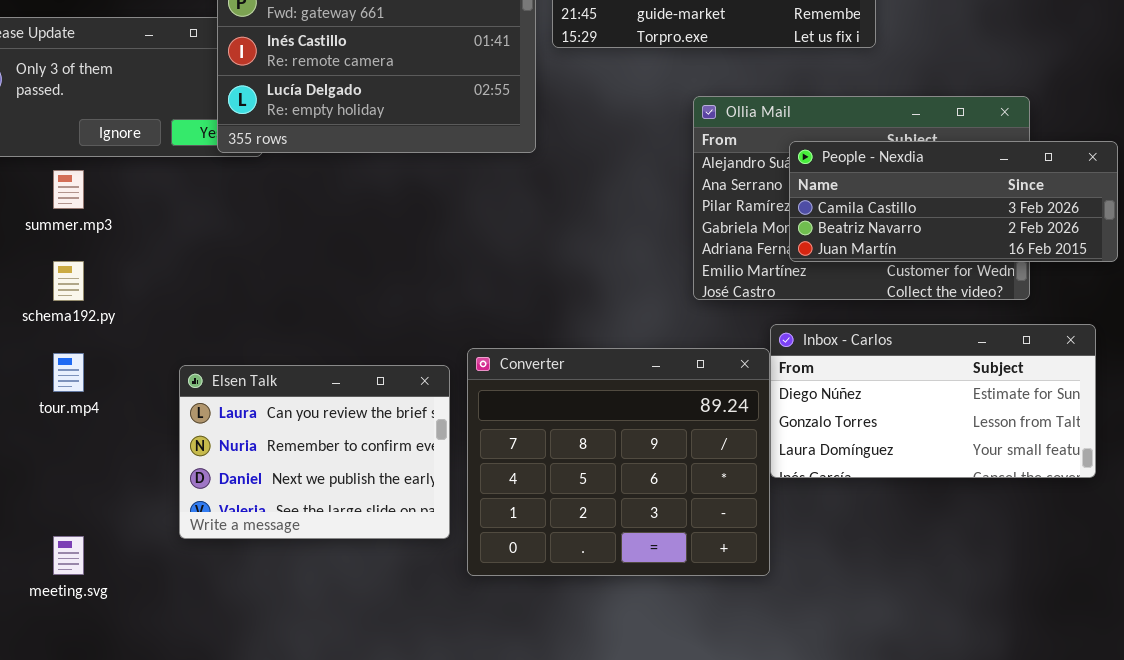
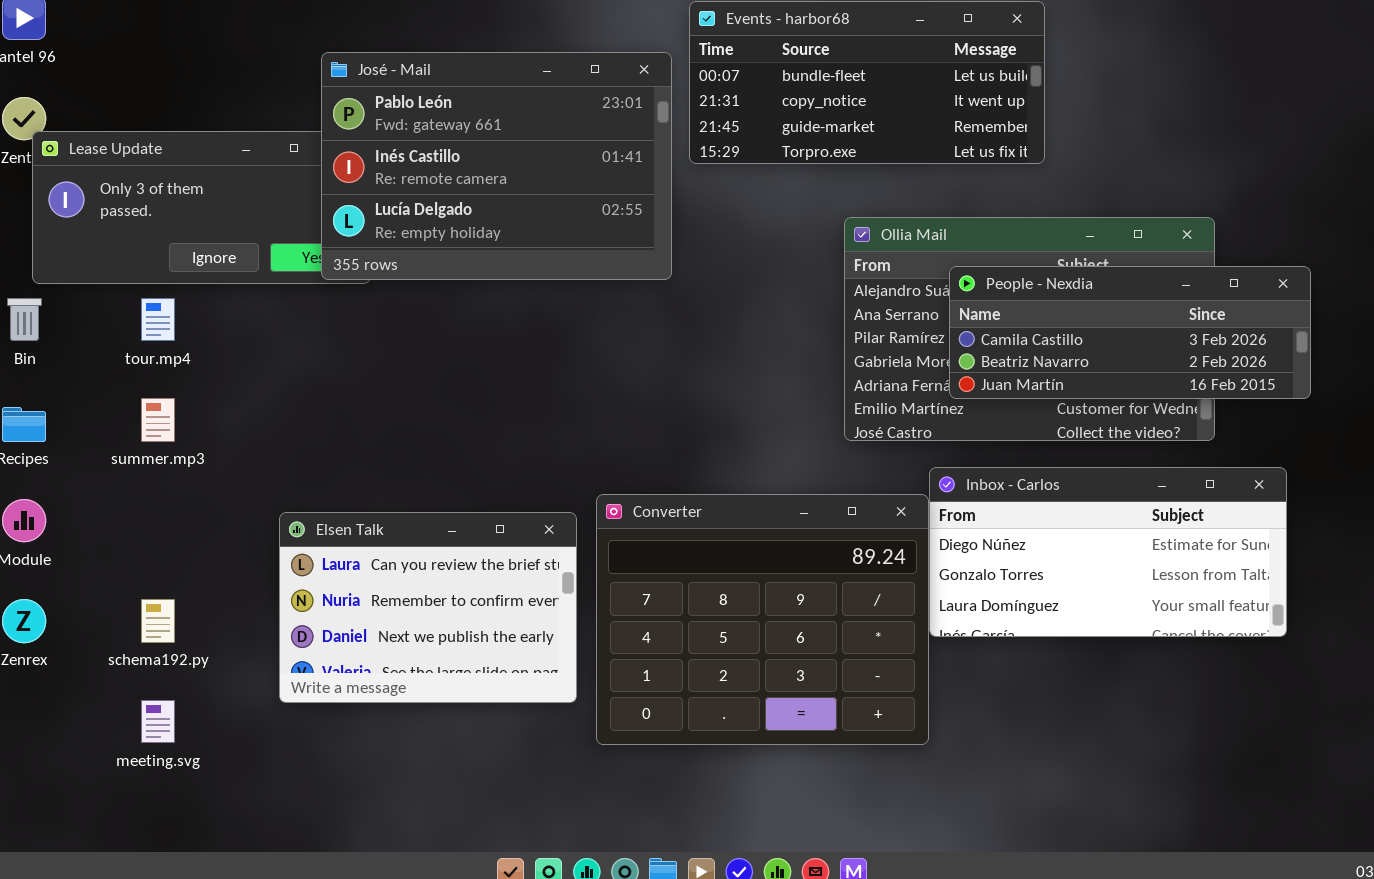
summer.mp3: [53,170,84,209] -> [141,398,175,442], moved
schema192.py: [53,261,84,301] -> [141,599,175,643], moved
tour.mp4: [53,353,84,392] -> [141,298,175,341], moved

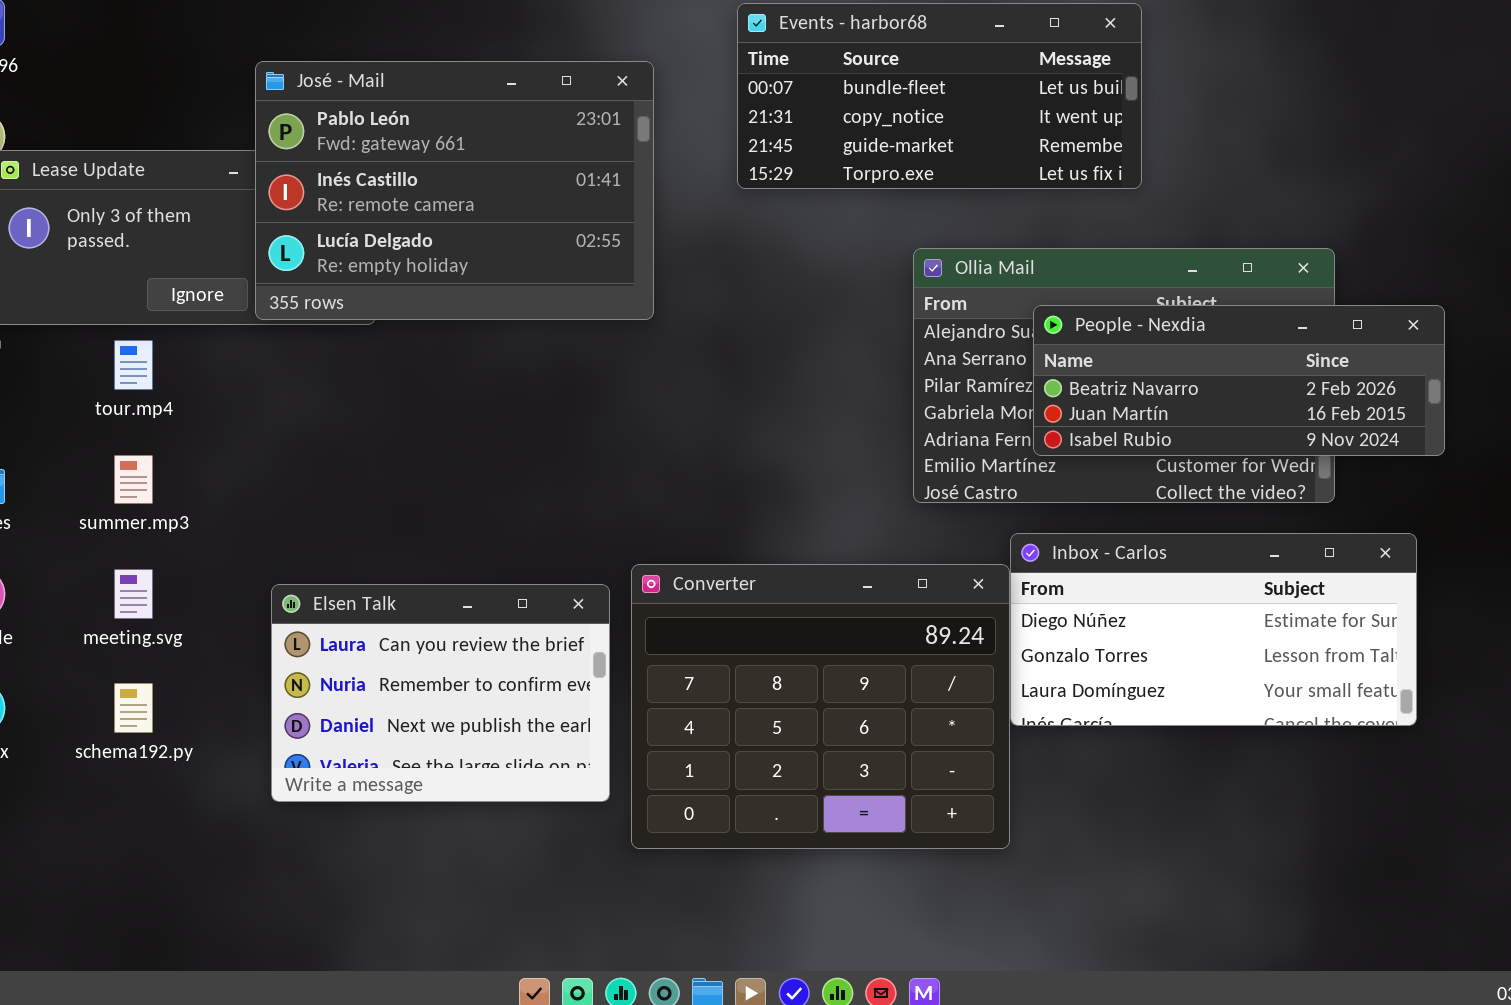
José - Mail: [321,52,672,280] -> [255,61,654,320], moved
People - Nexdia: [949,266,1311,399] -> [1033,305,1445,456], scrolled down 1 row
meeting.svg: [141,700,175,743] -> [114,569,153,619], moved

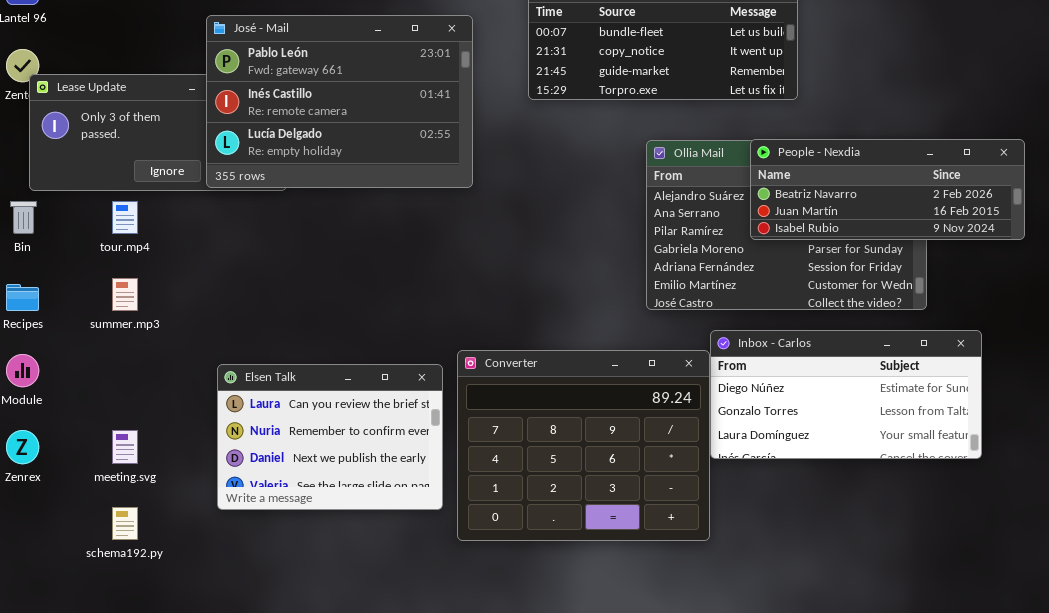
People - Nexdia: [1033,305,1445,456] -> [750,139,1025,240], moved
meeting.svg: [114,569,153,619] -> [112,430,138,464], moved
schema192.py: [114,683,153,733] -> [112,507,138,540], moved

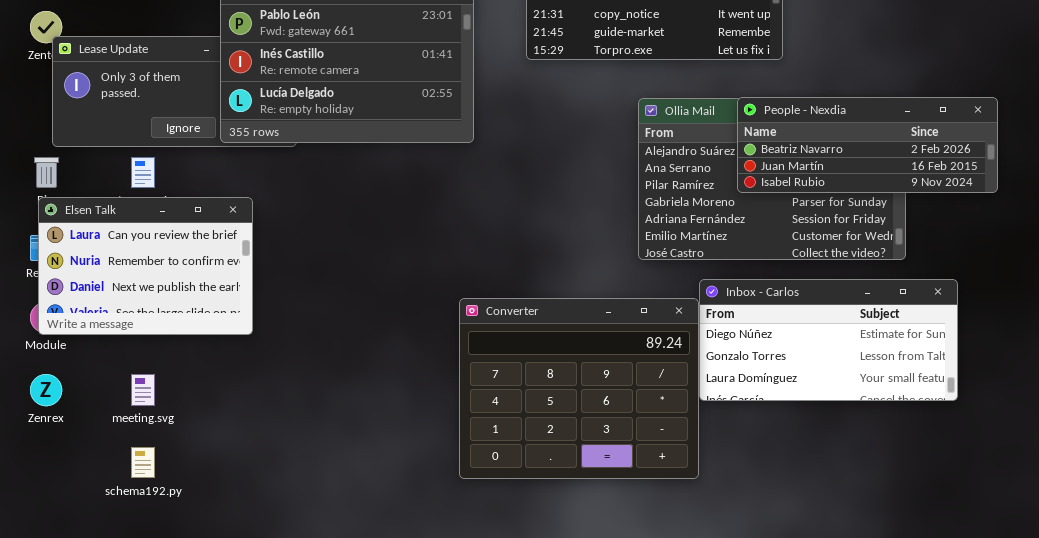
Elsen Talk: [217,364,443,510] -> [38,197,253,335], moved

